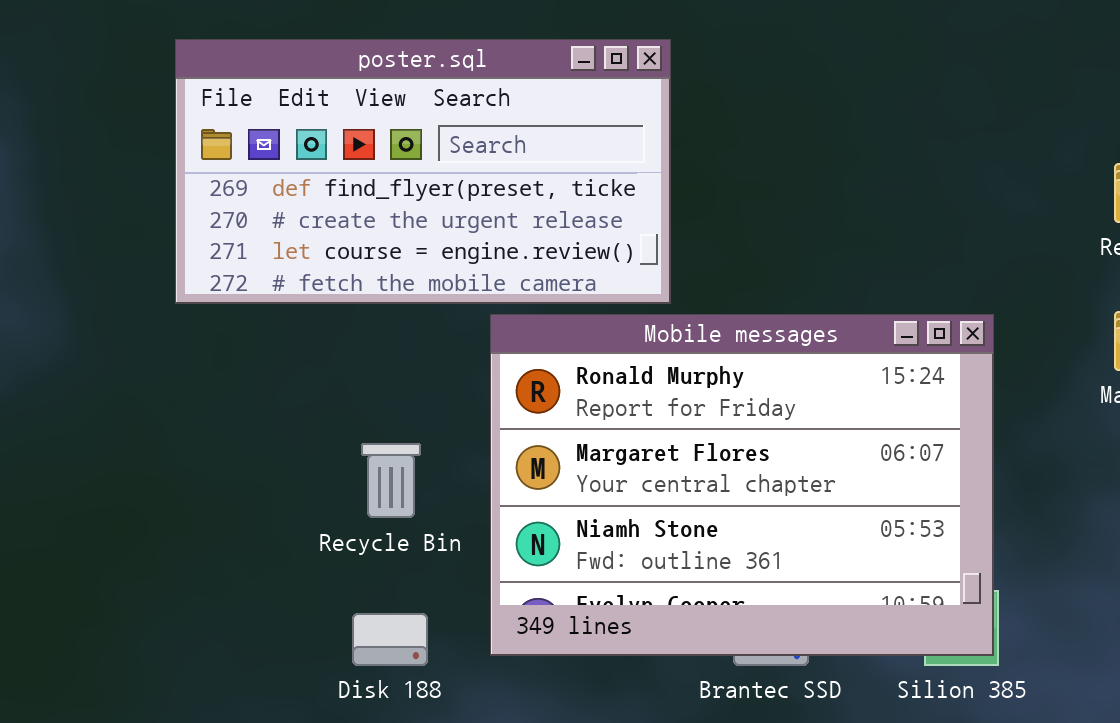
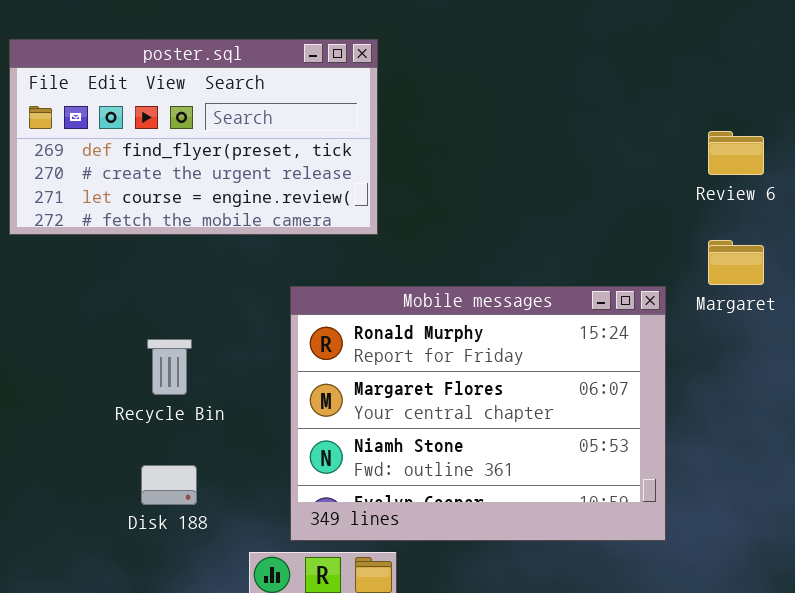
Mobile messages: [490,314,994,656] -> [290,286,666,541], moved

